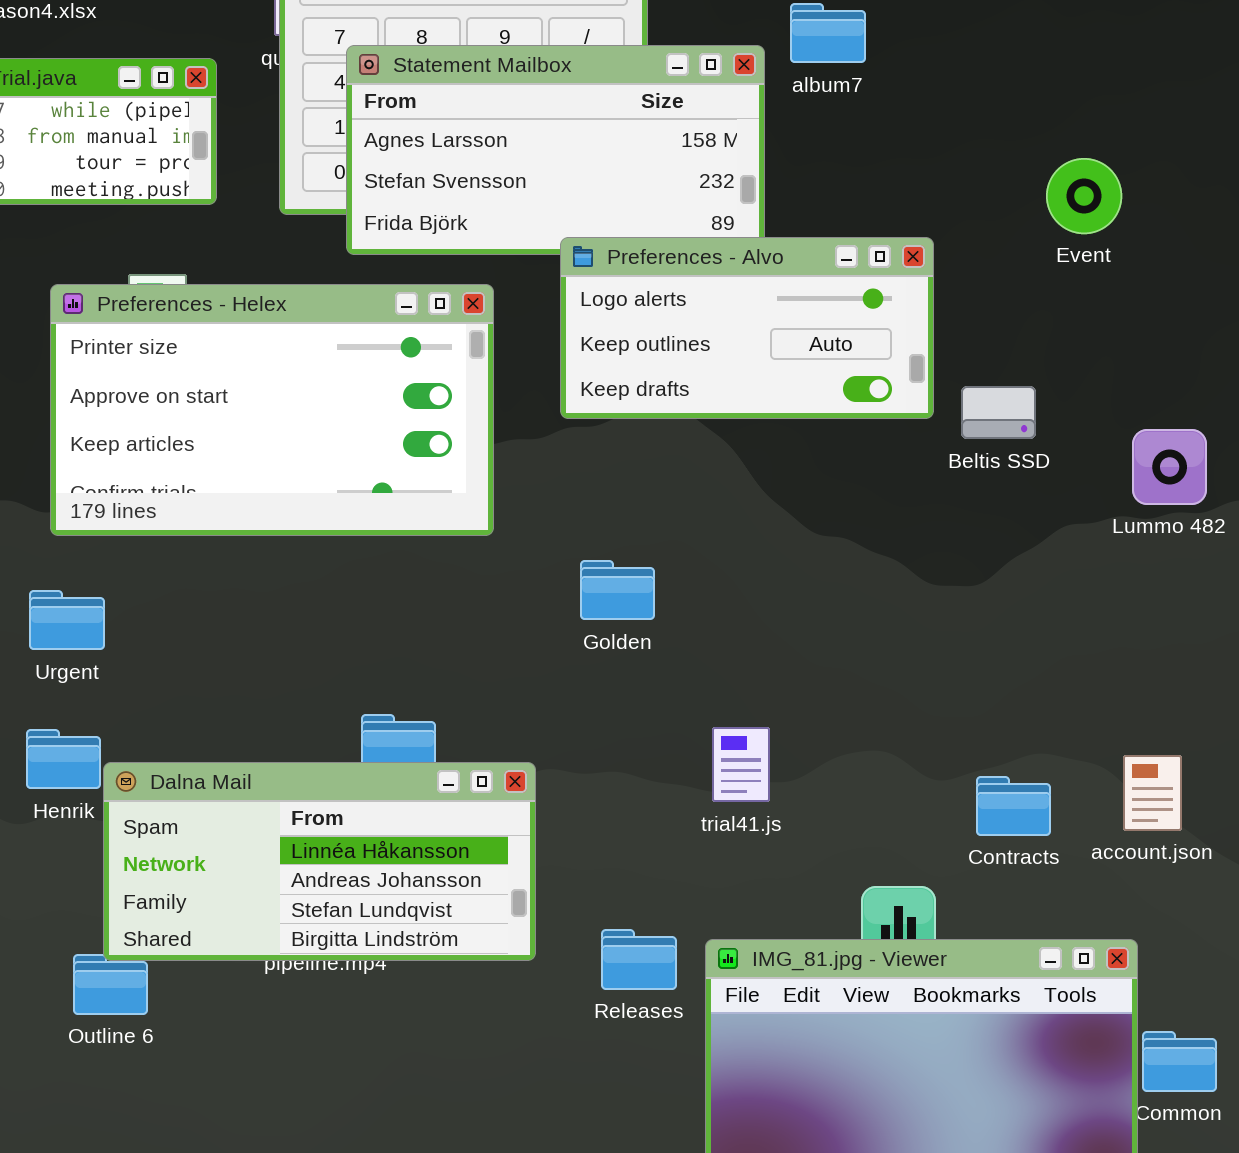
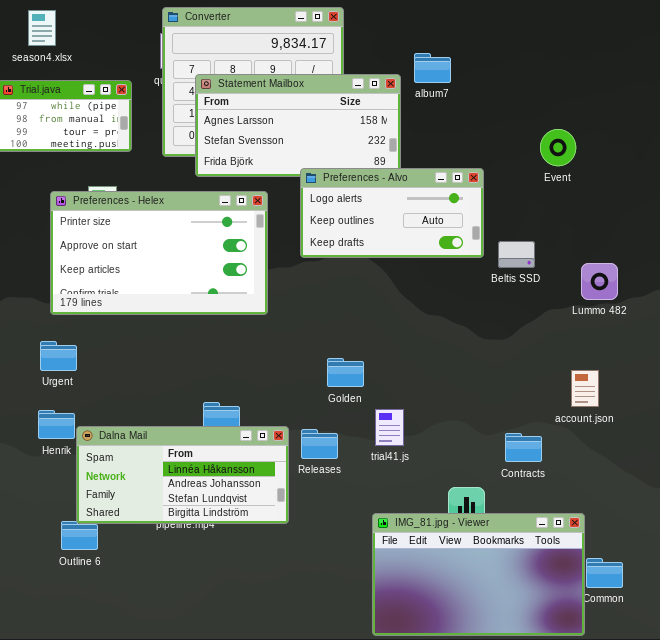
Golden: [580,560,655,620] -> [327,358,364,387], moved
account.json: [1123,755,1182,831] -> [571,370,599,407], moved
Releases: [601,929,677,990] -> [301,429,338,459], moved

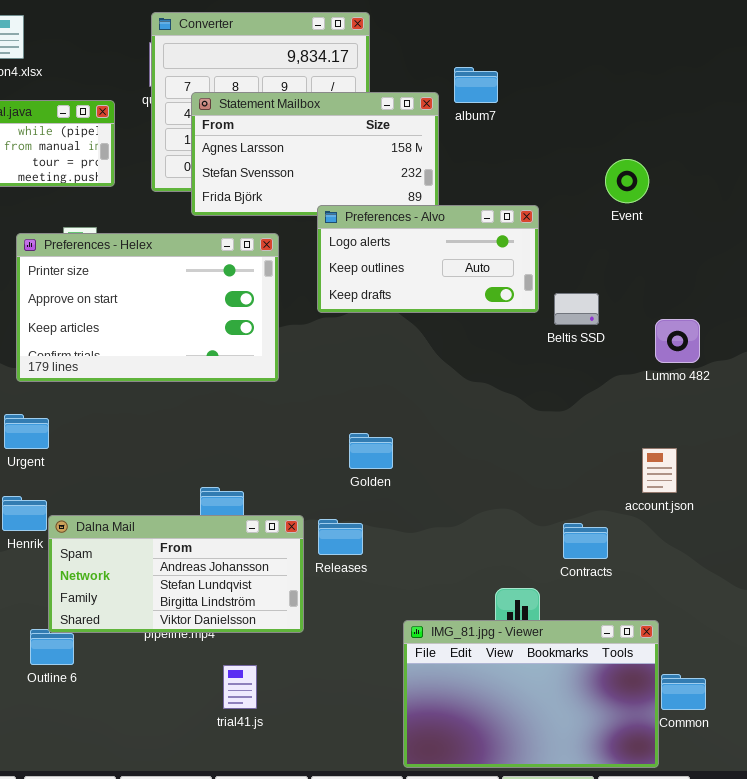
trial41.js: [375,409,404,446] -> [223,665,257,709], moved
Dalna Mail: [76,426,289,524] -> [48,515,304,633], scrolled down 1 row

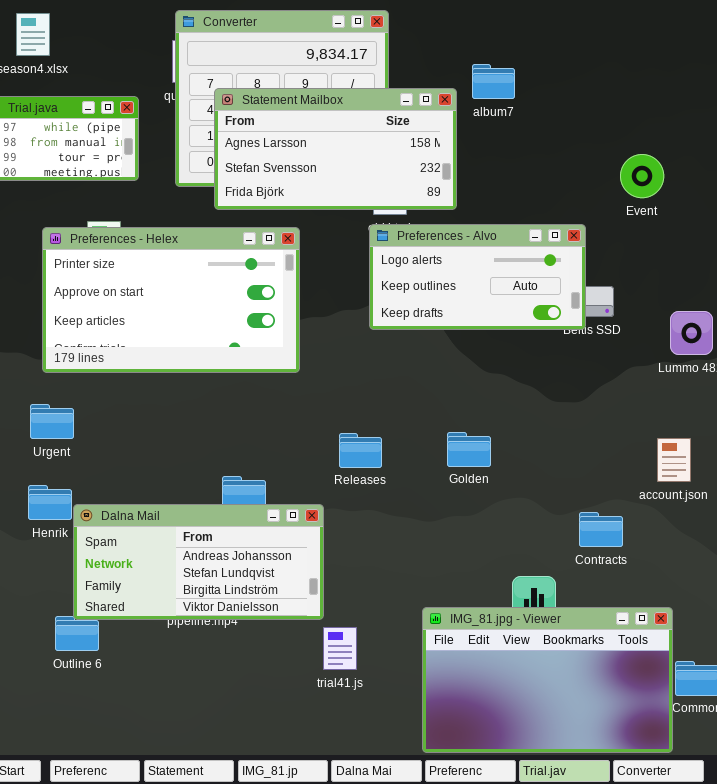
Preferences - Alvo: [317,205,539,313] -> [369,224,586,330], moved
Golden: [349,433,393,469] -> [447,432,491,467], moved
Releases: [318,519,363,555] -> [339,433,382,468], moved
trial41.js: [223,665,257,709] -> [323,627,357,670], moved

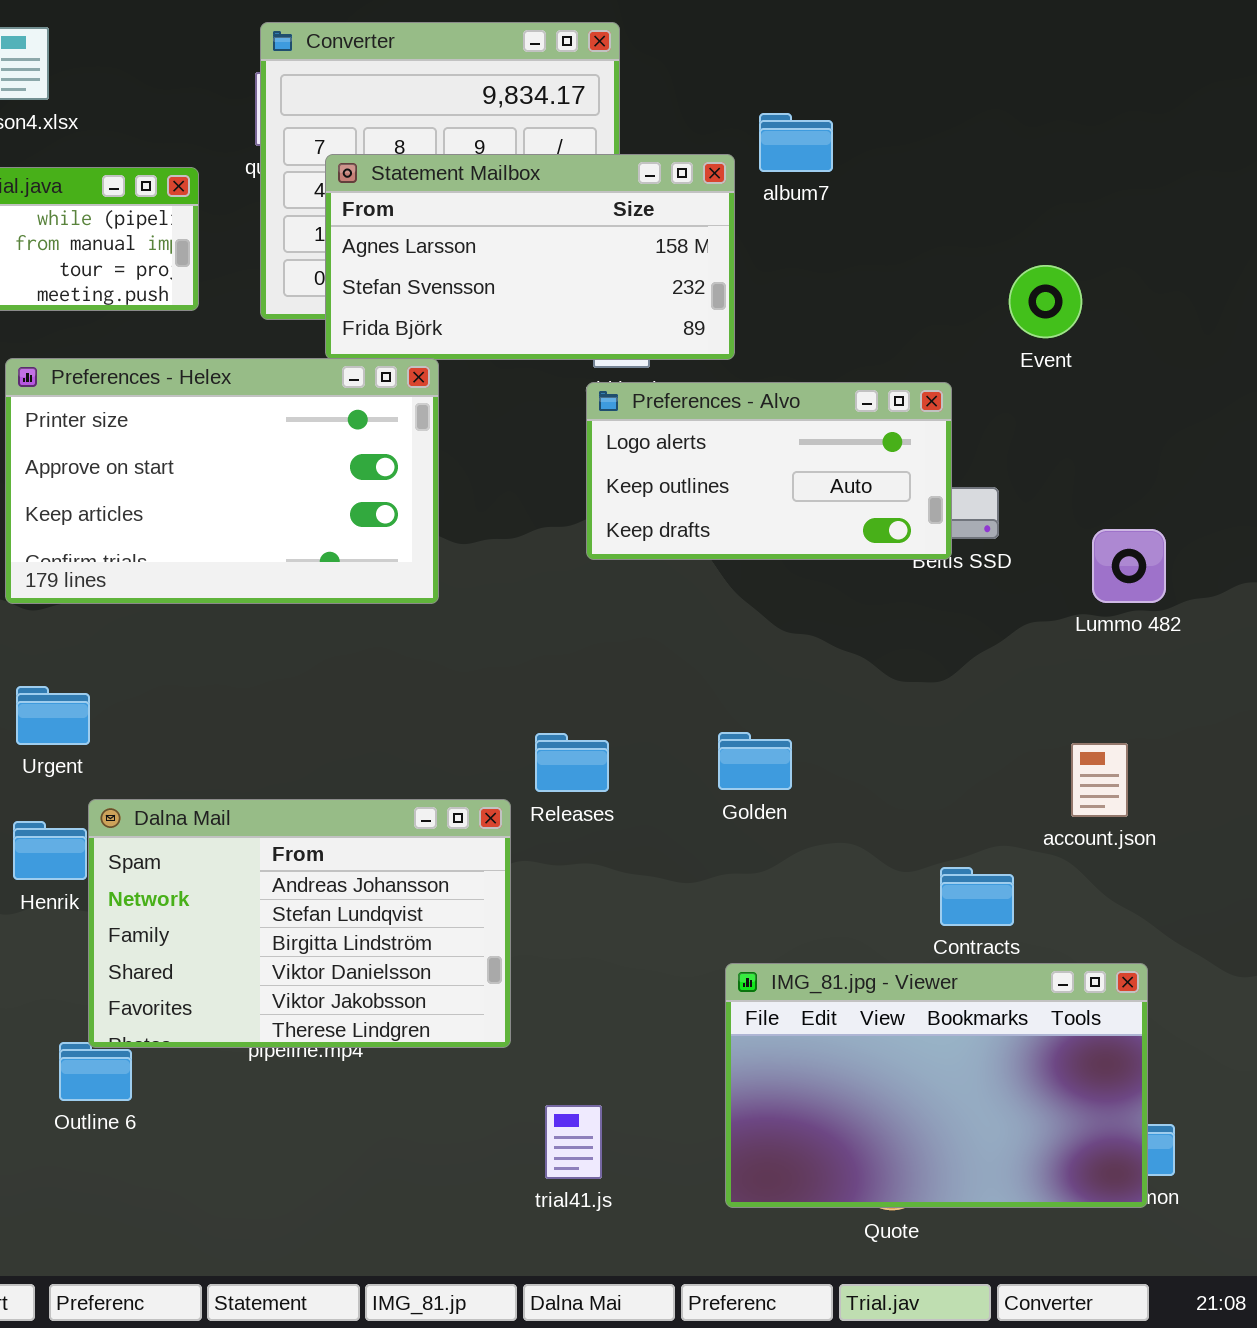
Preferences - Helex: [42,227,300,373] -> [5,358,439,604], moved
Dalna Mail: [73,504,324,620] -> [88,799,511,1048], resized
IMG_81.jpg - Viewer: [422,607,673,753] -> [725,963,1148,1208], moved
trial41.js: [323,627,357,670] -> [545,1105,602,1179], moved

